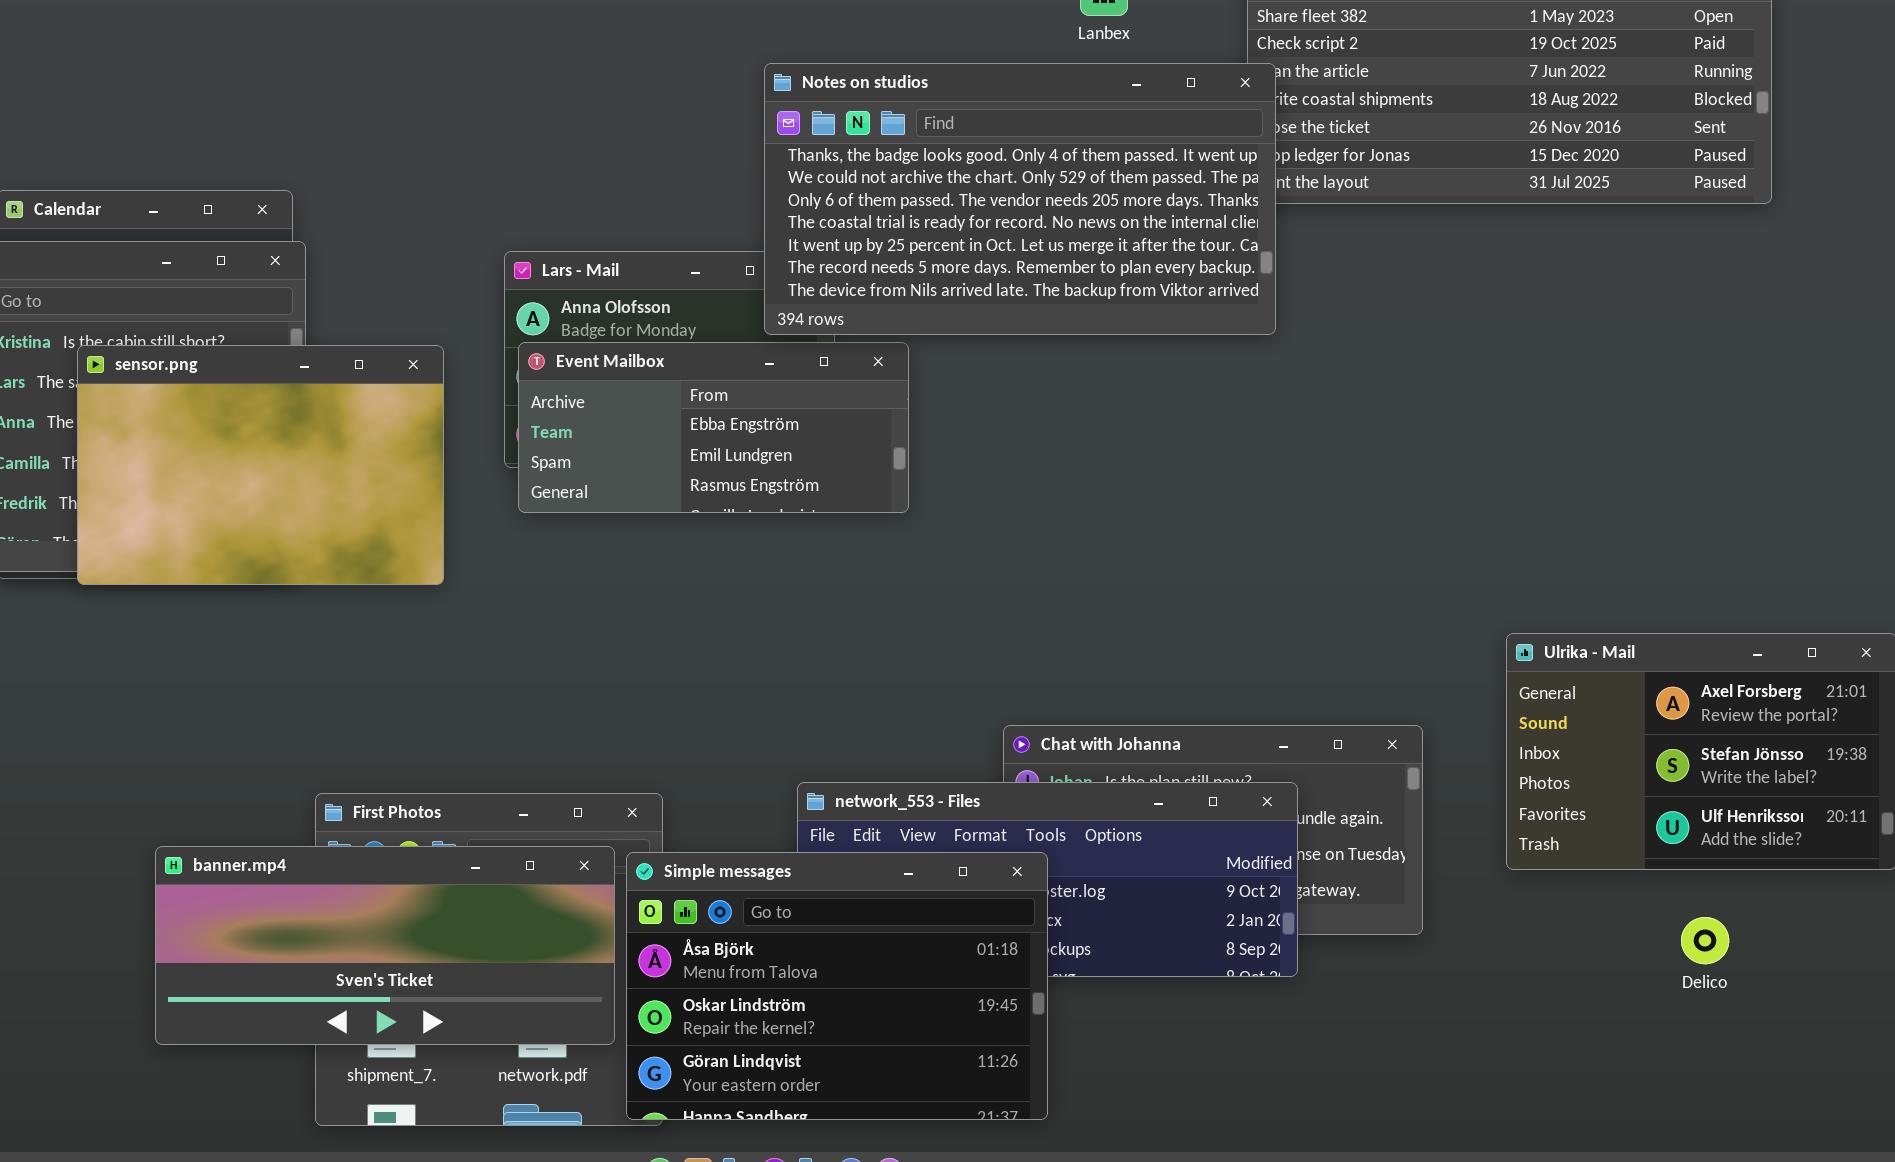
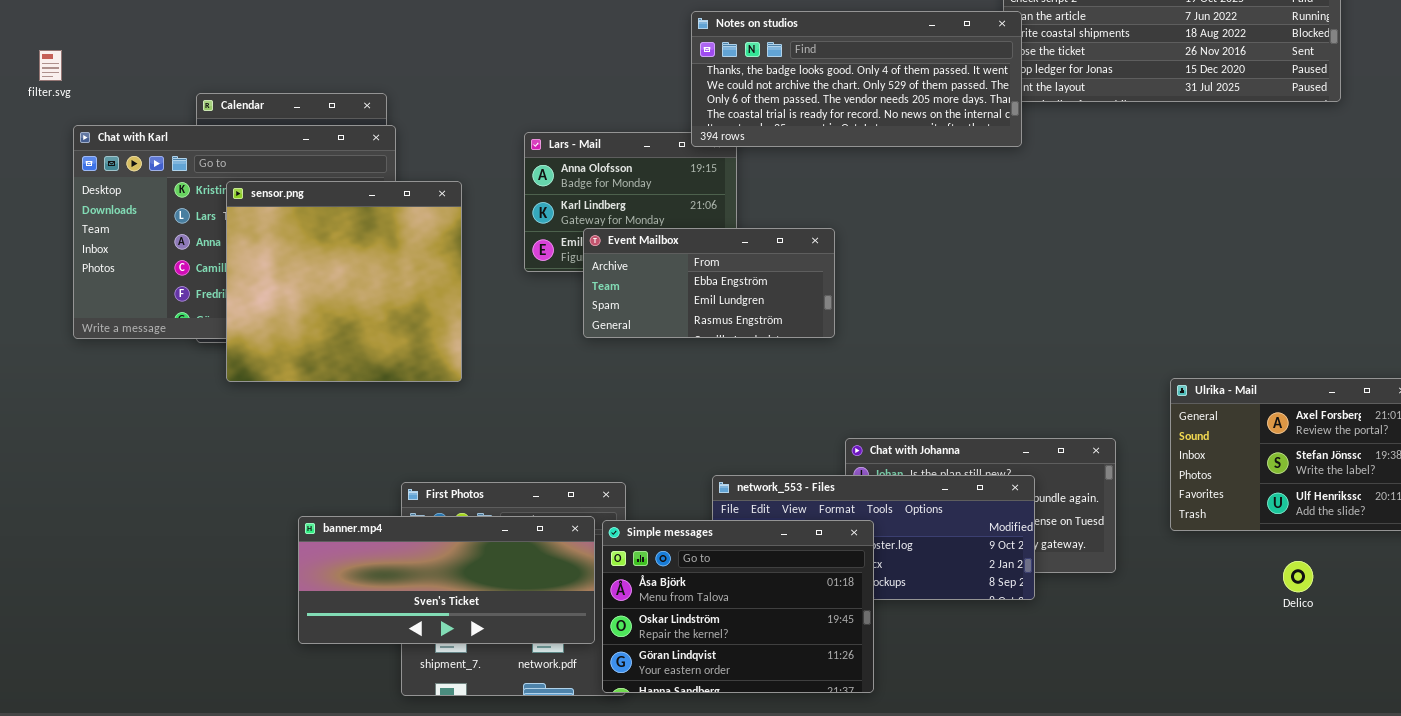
Notes on studios: [764,63,1276,335] -> [691,11,1022,147], resized
Event Mailbox: [518,342,909,513] -> [583,228,835,338], moved
sensor.png: [77,345,444,585] -> [226,181,462,382], moved, resized

